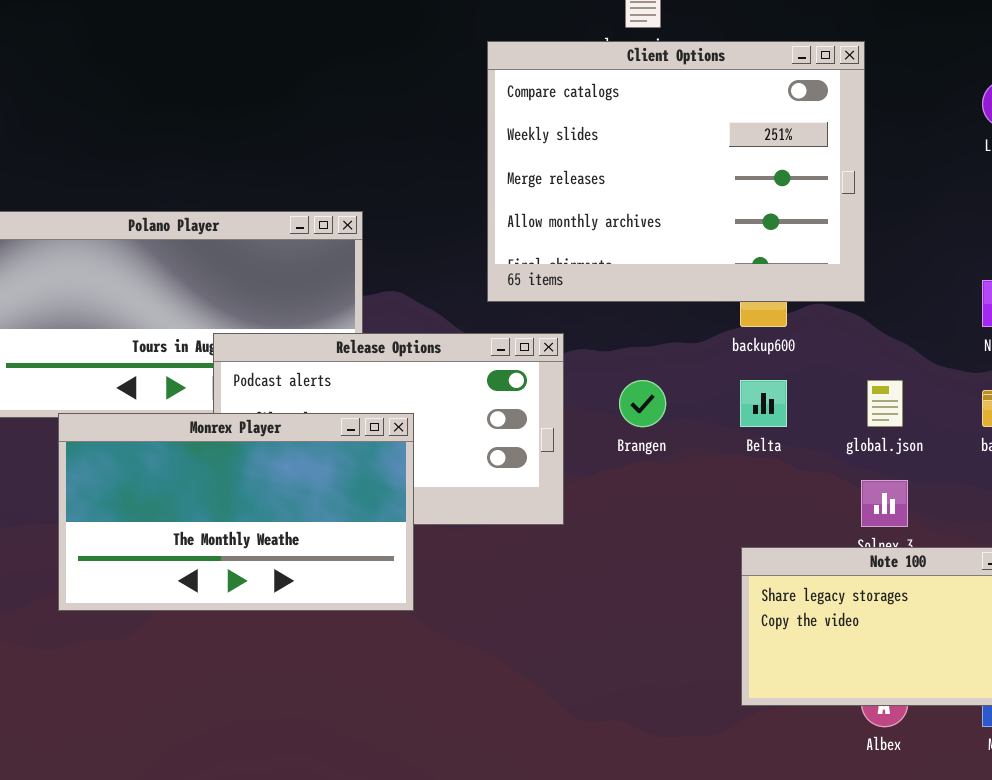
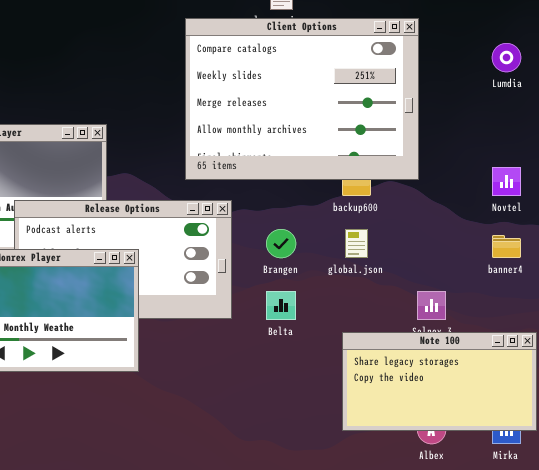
Belta: [740,380,787,427] -> [266,291,296,320], moved
global.json: [867,380,903,427] -> [345,229,368,258], moved

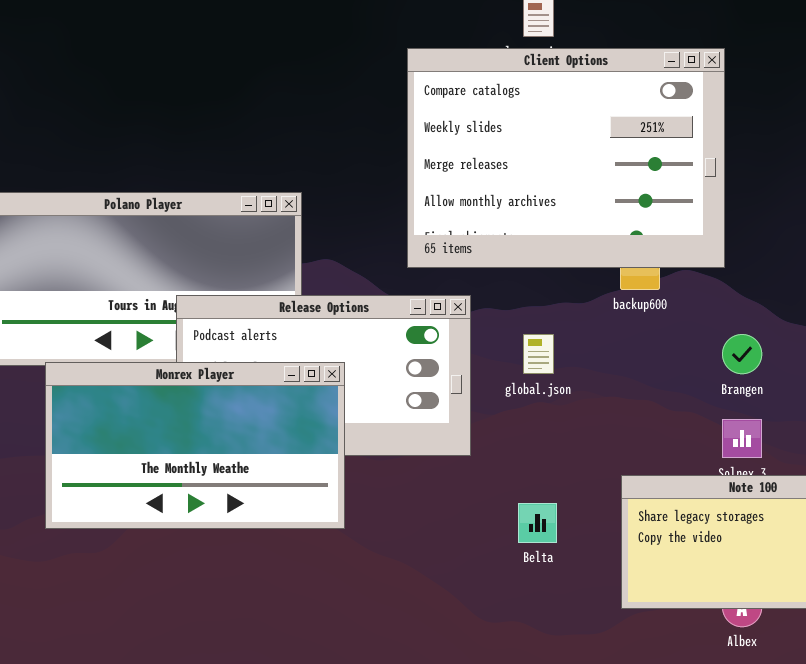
Brangen: [266,229,296,258] -> [722,334,762,374], moved
global.json: [345,229,368,258] -> [523,334,554,374], moved
Belta: [266,291,296,320] -> [518,503,557,543], moved

